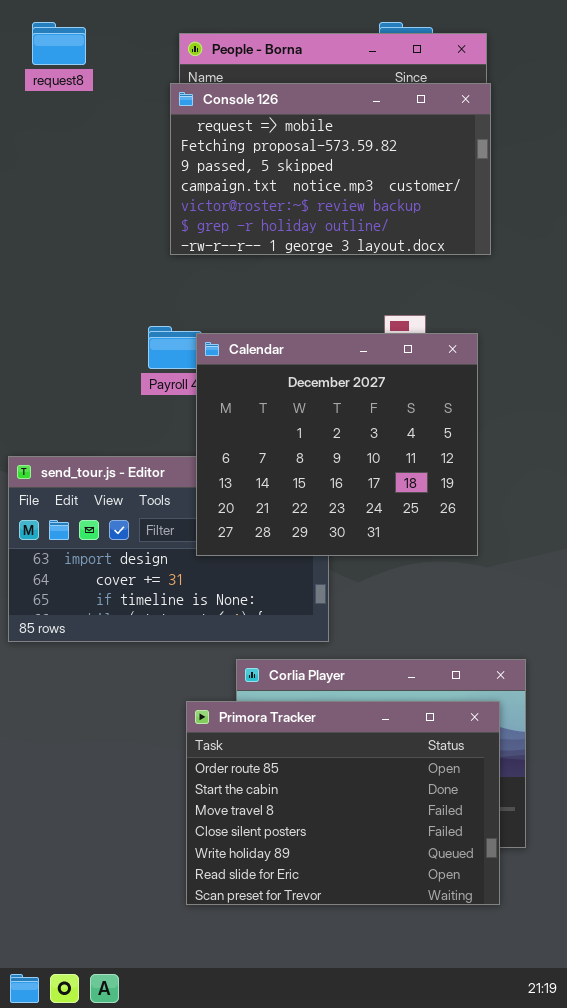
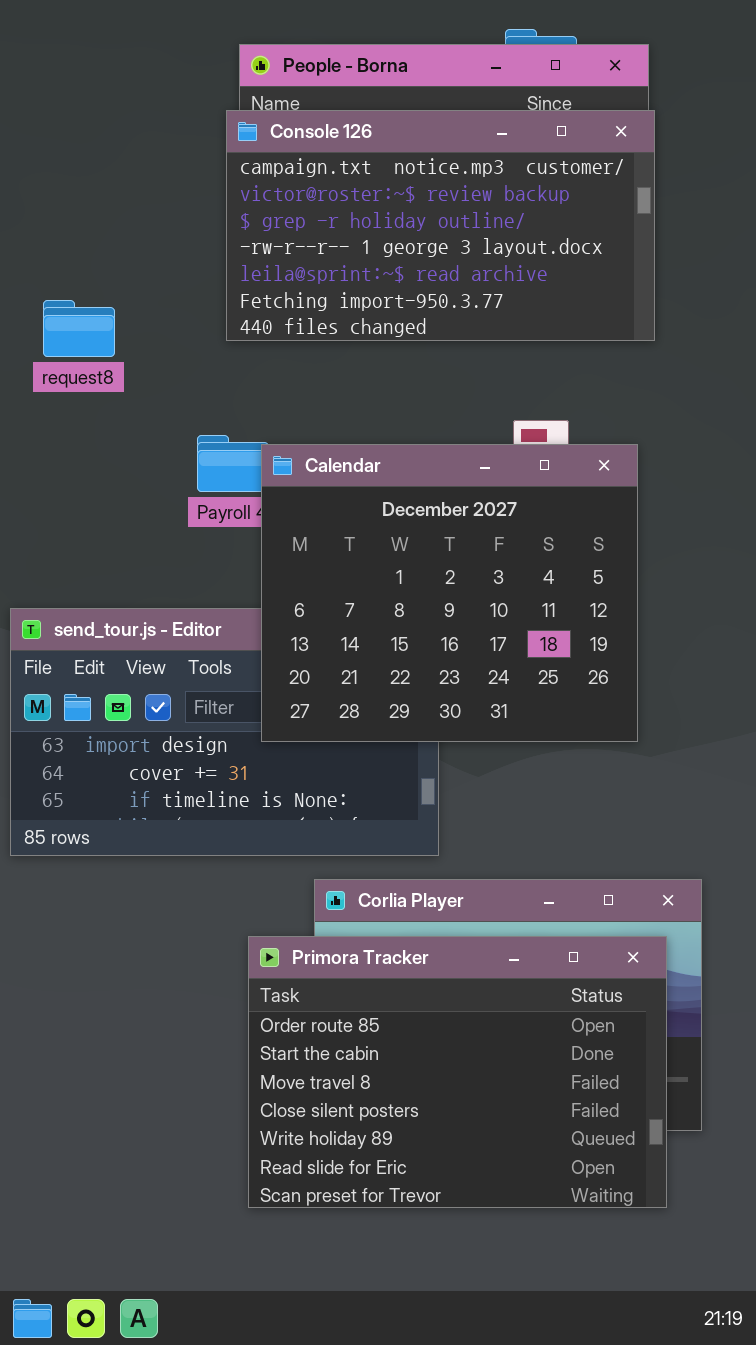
request8: [32,22,86,65] -> [43,300,115,357], moved
Console 126: [170,83,491,255] -> [226,110,655,341], scrolled down 3 rows

